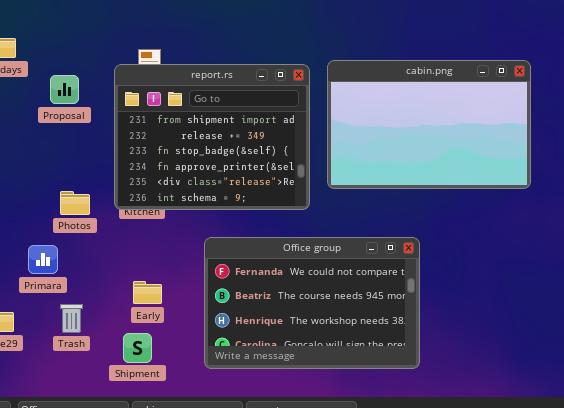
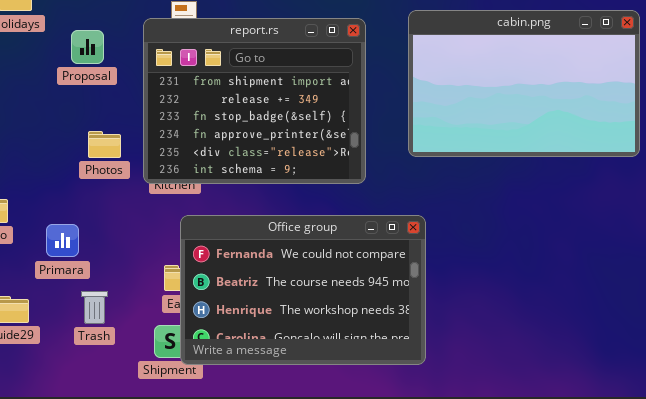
cabin.png: [327,60,531,189] -> [408,10,640,157], moved
Photos: [60,191,90,215] -> [88,131,121,158], moved
Office group: [204,237,420,369] -> [180,215,426,365], moved

